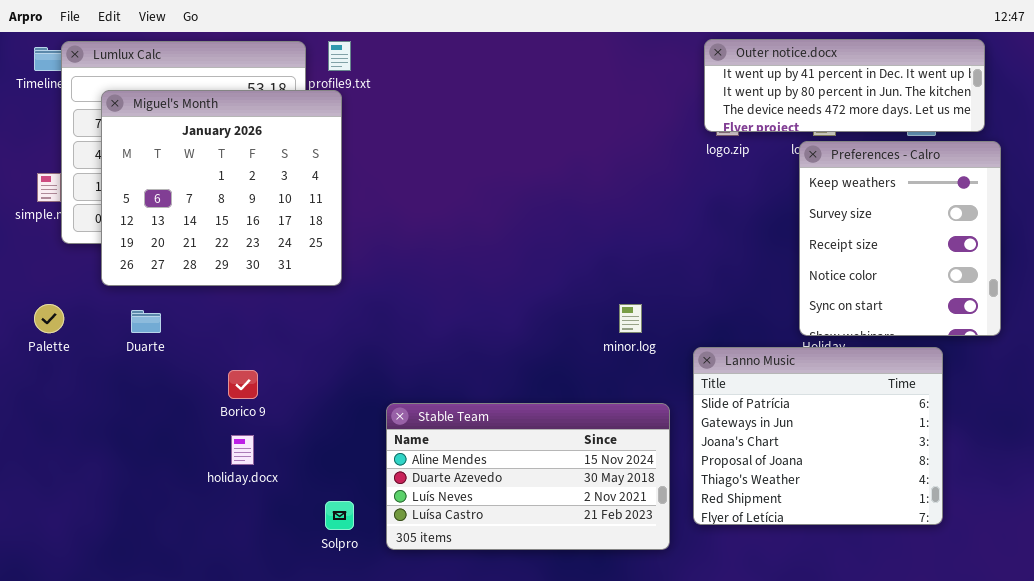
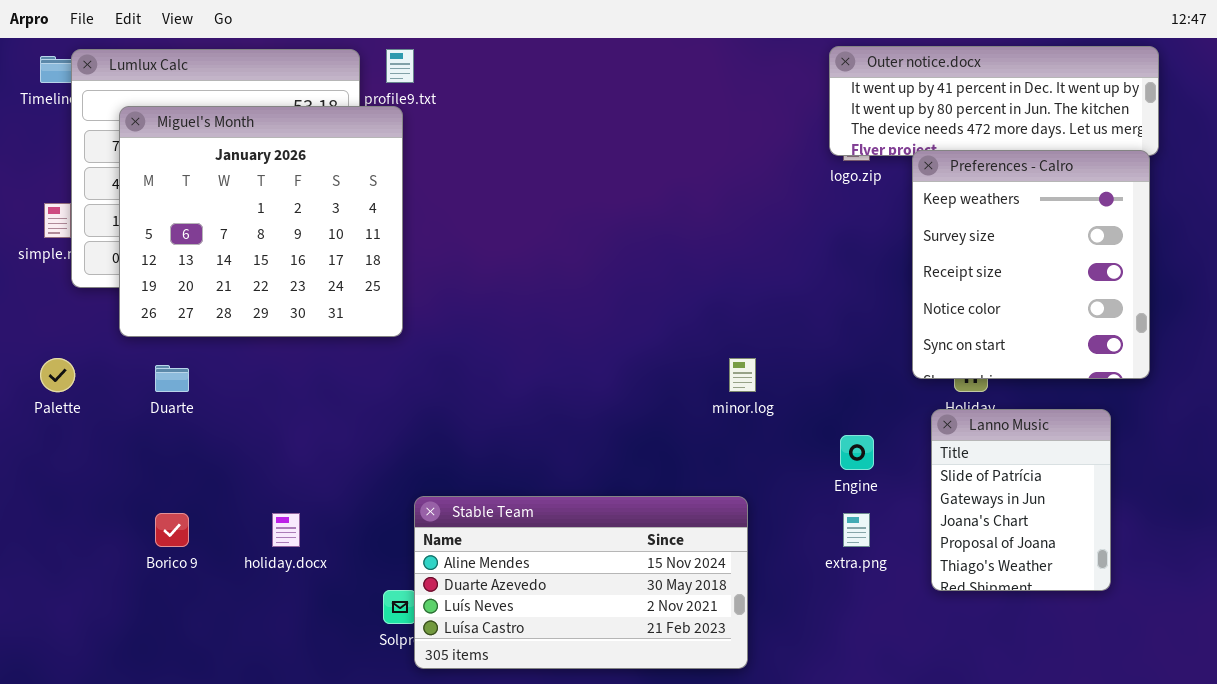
Preferences - Calro: [799,141,1001,336] -> [912,150,1150,379], moved
Lanno Music: [693,347,943,525] -> [931,409,1111,591], resized
Borico 9: [228,370,258,399] -> [155,513,189,547], moved
Stable Team: [386,403,670,550] -> [414,496,748,669], moved

